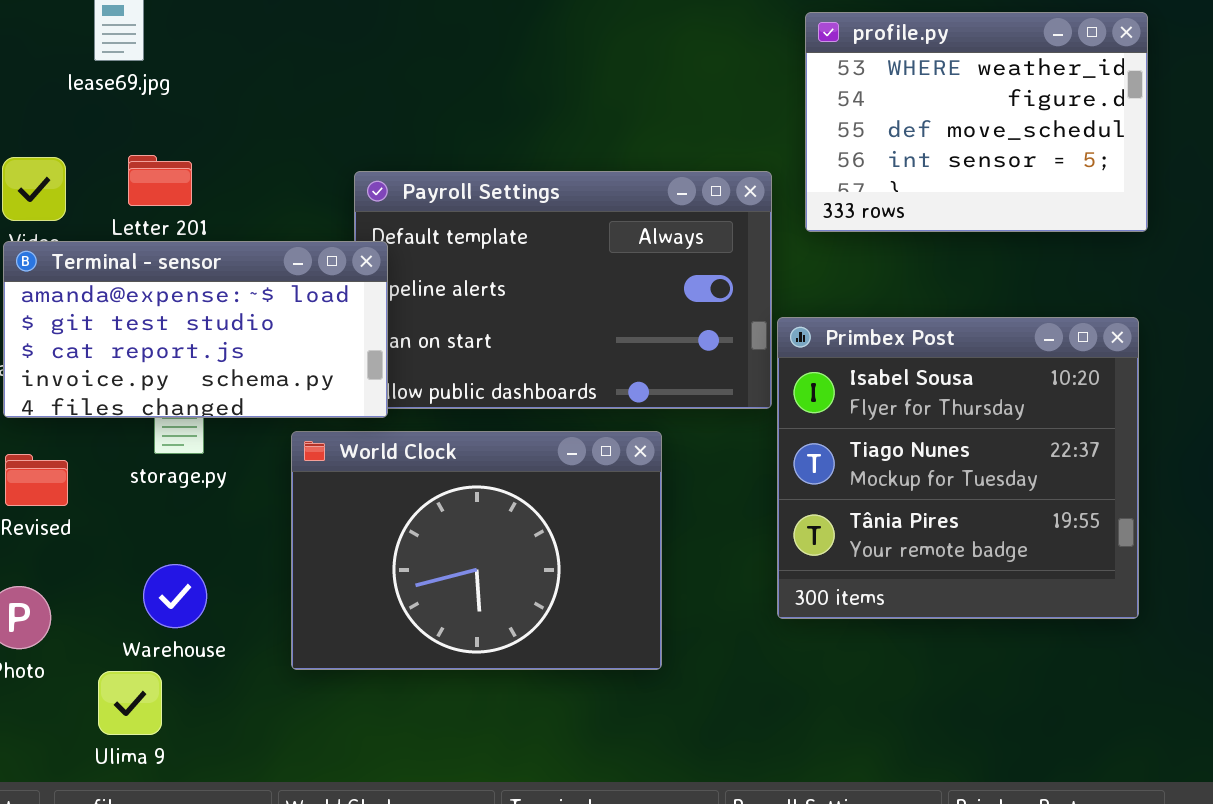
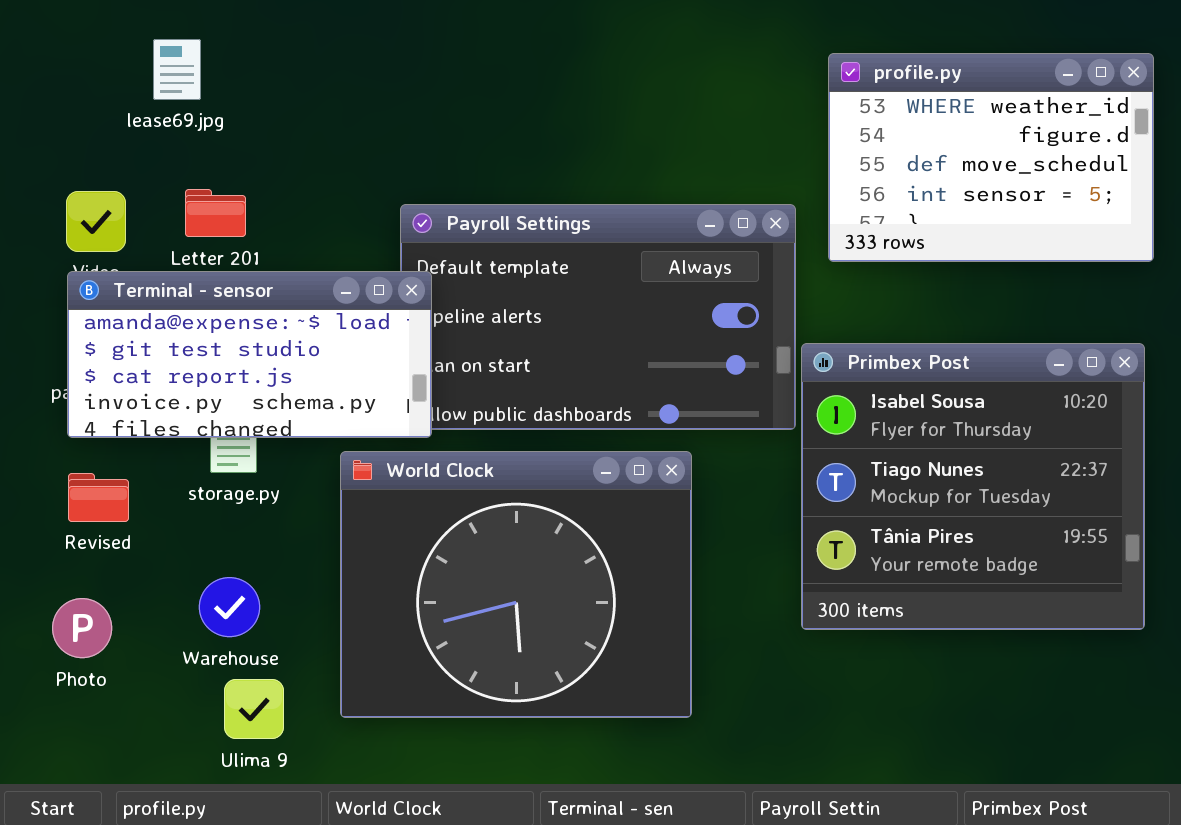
World Clock: [291,431,662,670] -> [340,451,692,718], resized
Ulima 9: [98,671,162,735] -> [224,679,284,739], moved

